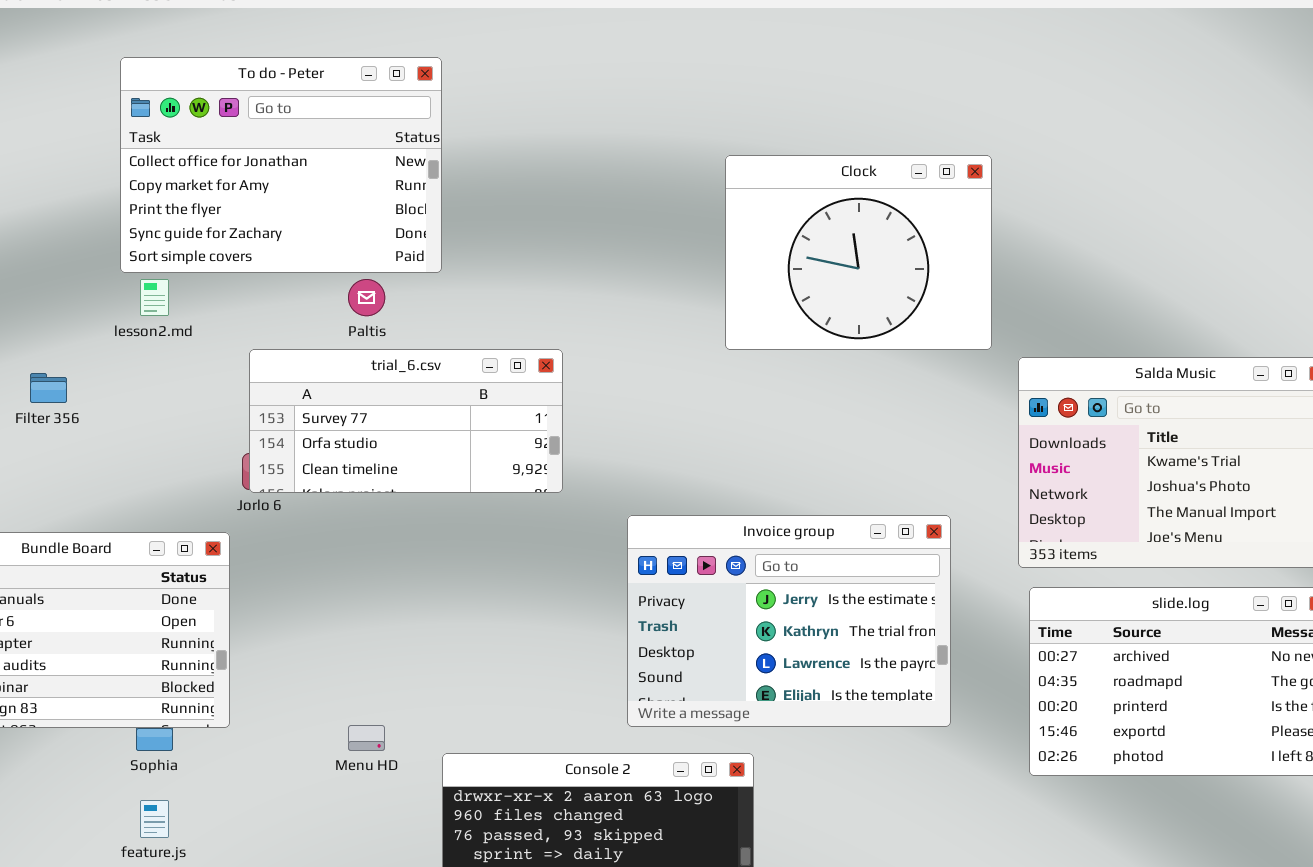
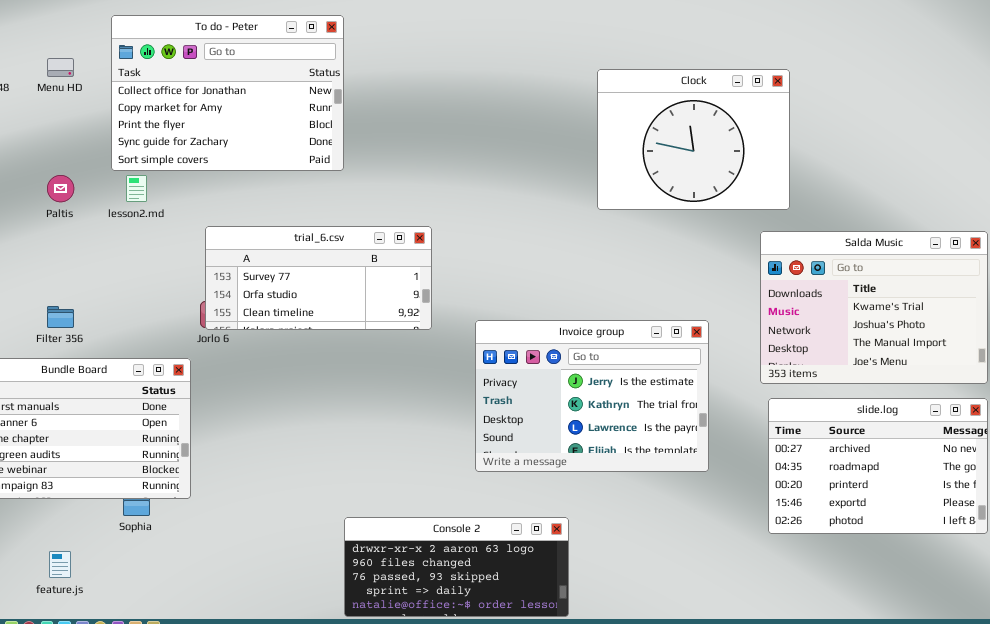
Clock: [725,155,992,350] -> [597,69,790,210], moved
Paltis: [348,279,385,316] -> [47,175,74,202], moved
Filter 356: [30,373,67,403] -> [47,306,74,328], moved
Invoice group: [627,515,951,727] -> [475,320,709,472], moved
Menu HD: [348,725,385,751] -> [47,58,74,77], moved
feature.js: [140,800,169,838] -> [49,551,71,578], moved

